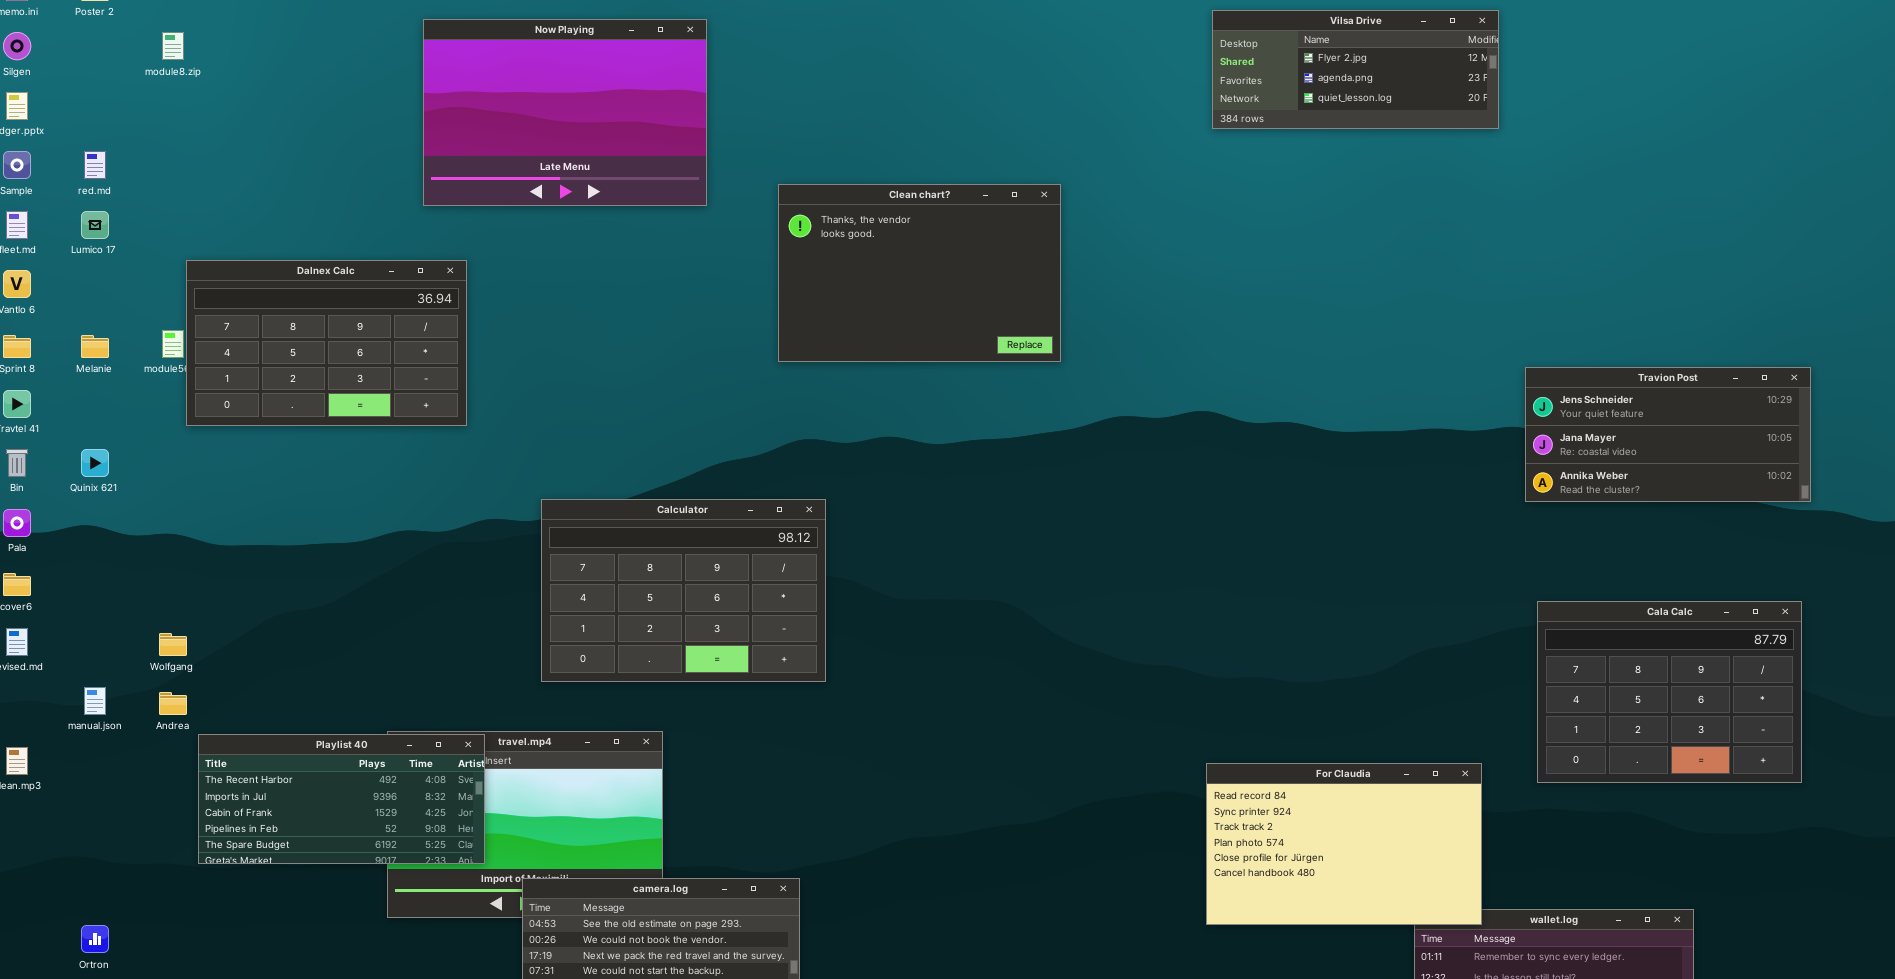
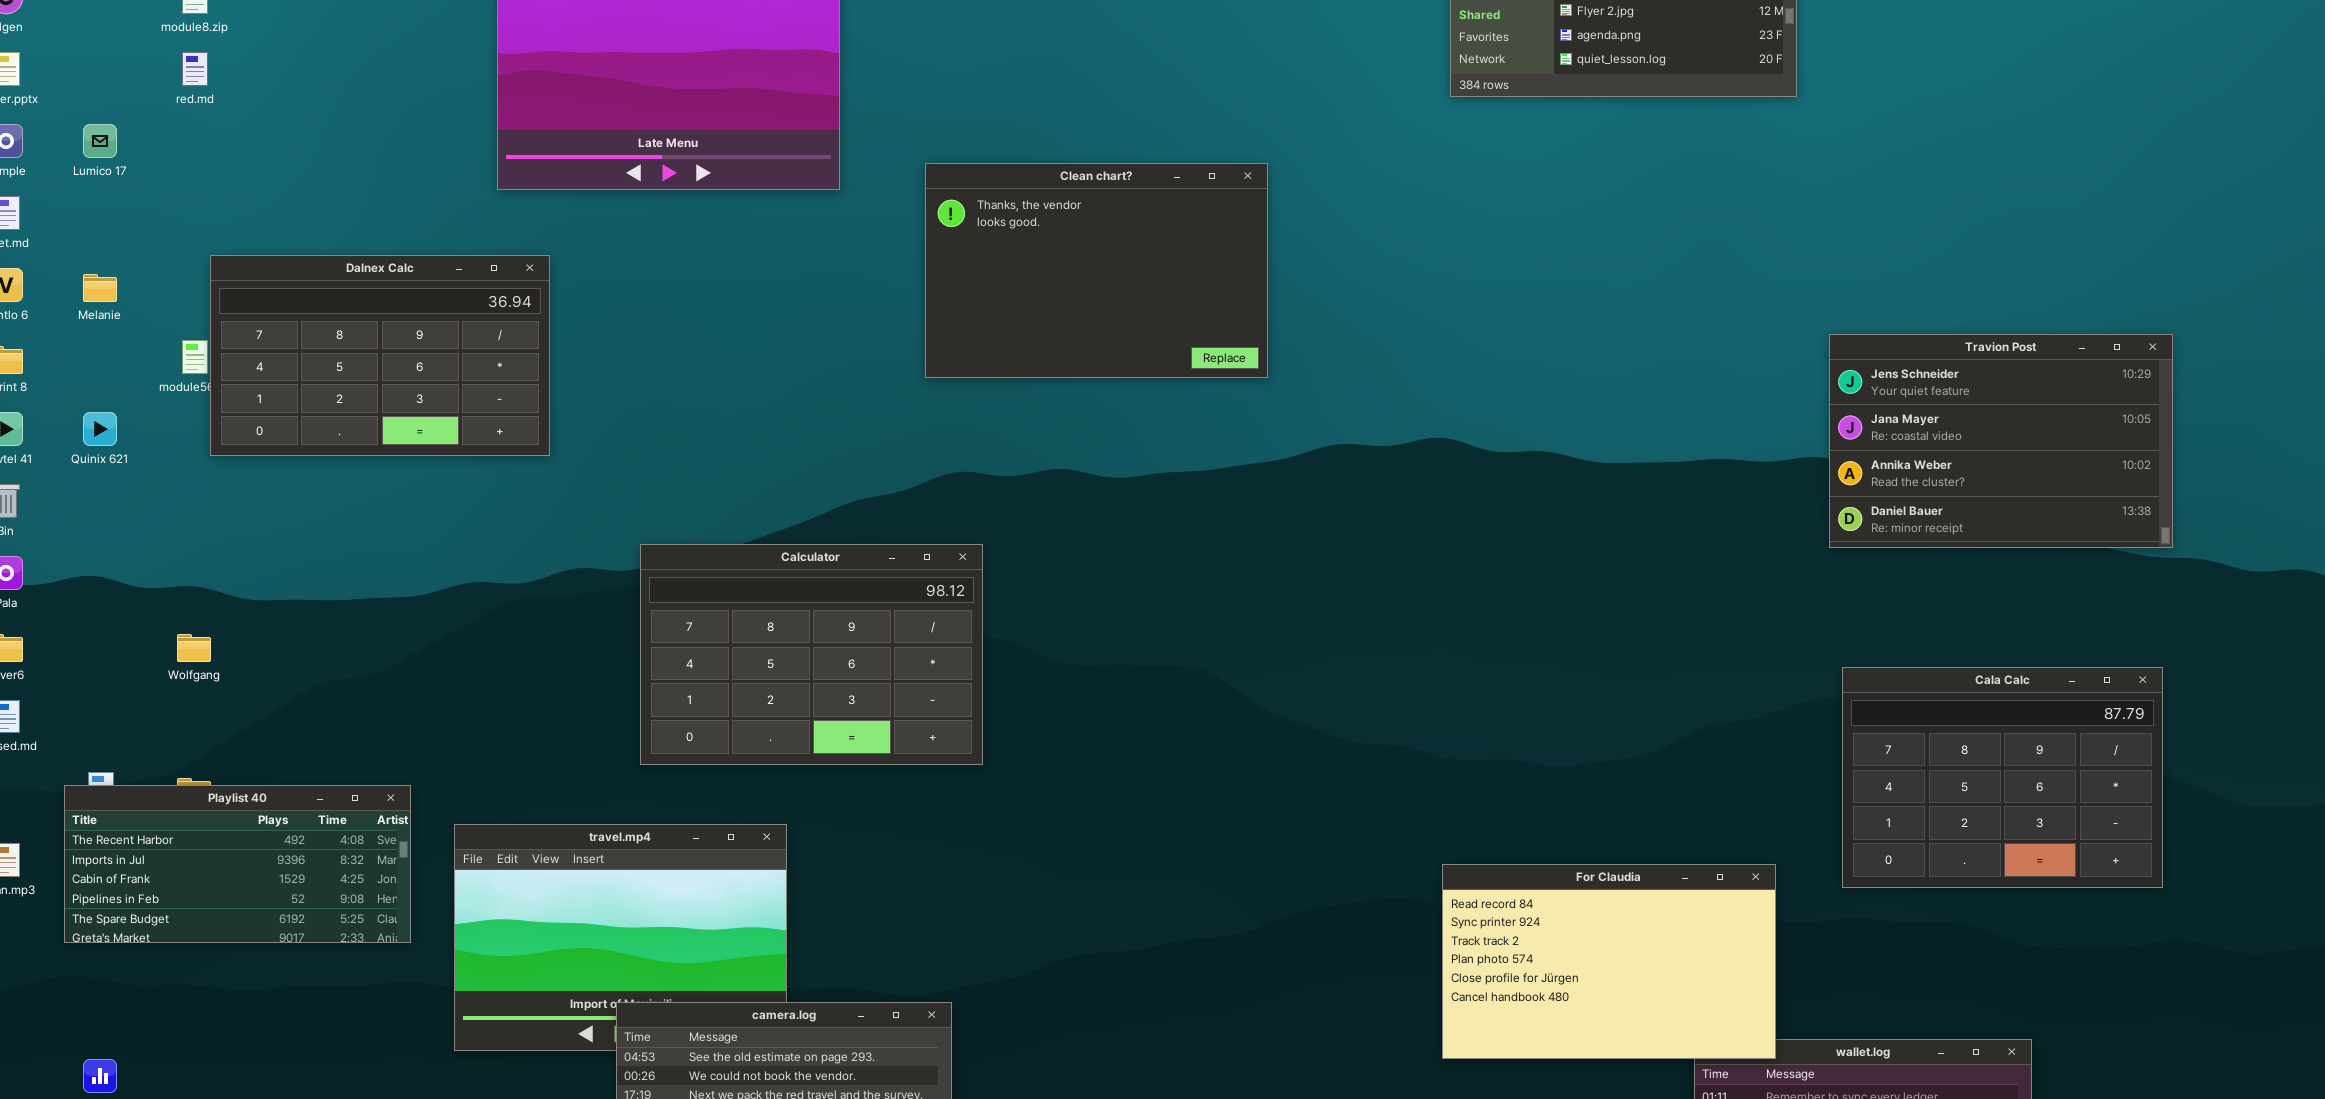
red.md: [84,151,106,179] -> [182,52,208,86], moved
Lumico 17: [81,211,109,239] -> [83,124,117,158], moved
Melanie: [81,335,109,358] -> [83,274,117,302], moved
Travion Post: [1525,367,1811,502] -> [1829,334,2173,548], resized
Quinix 621: [81,449,109,477] -> [83,412,117,446], moved
Wolfgang: [159,633,187,656] -> [177,634,211,662], moved
Playlist 40: [198,734,485,864] -> [64,785,411,943], moved

